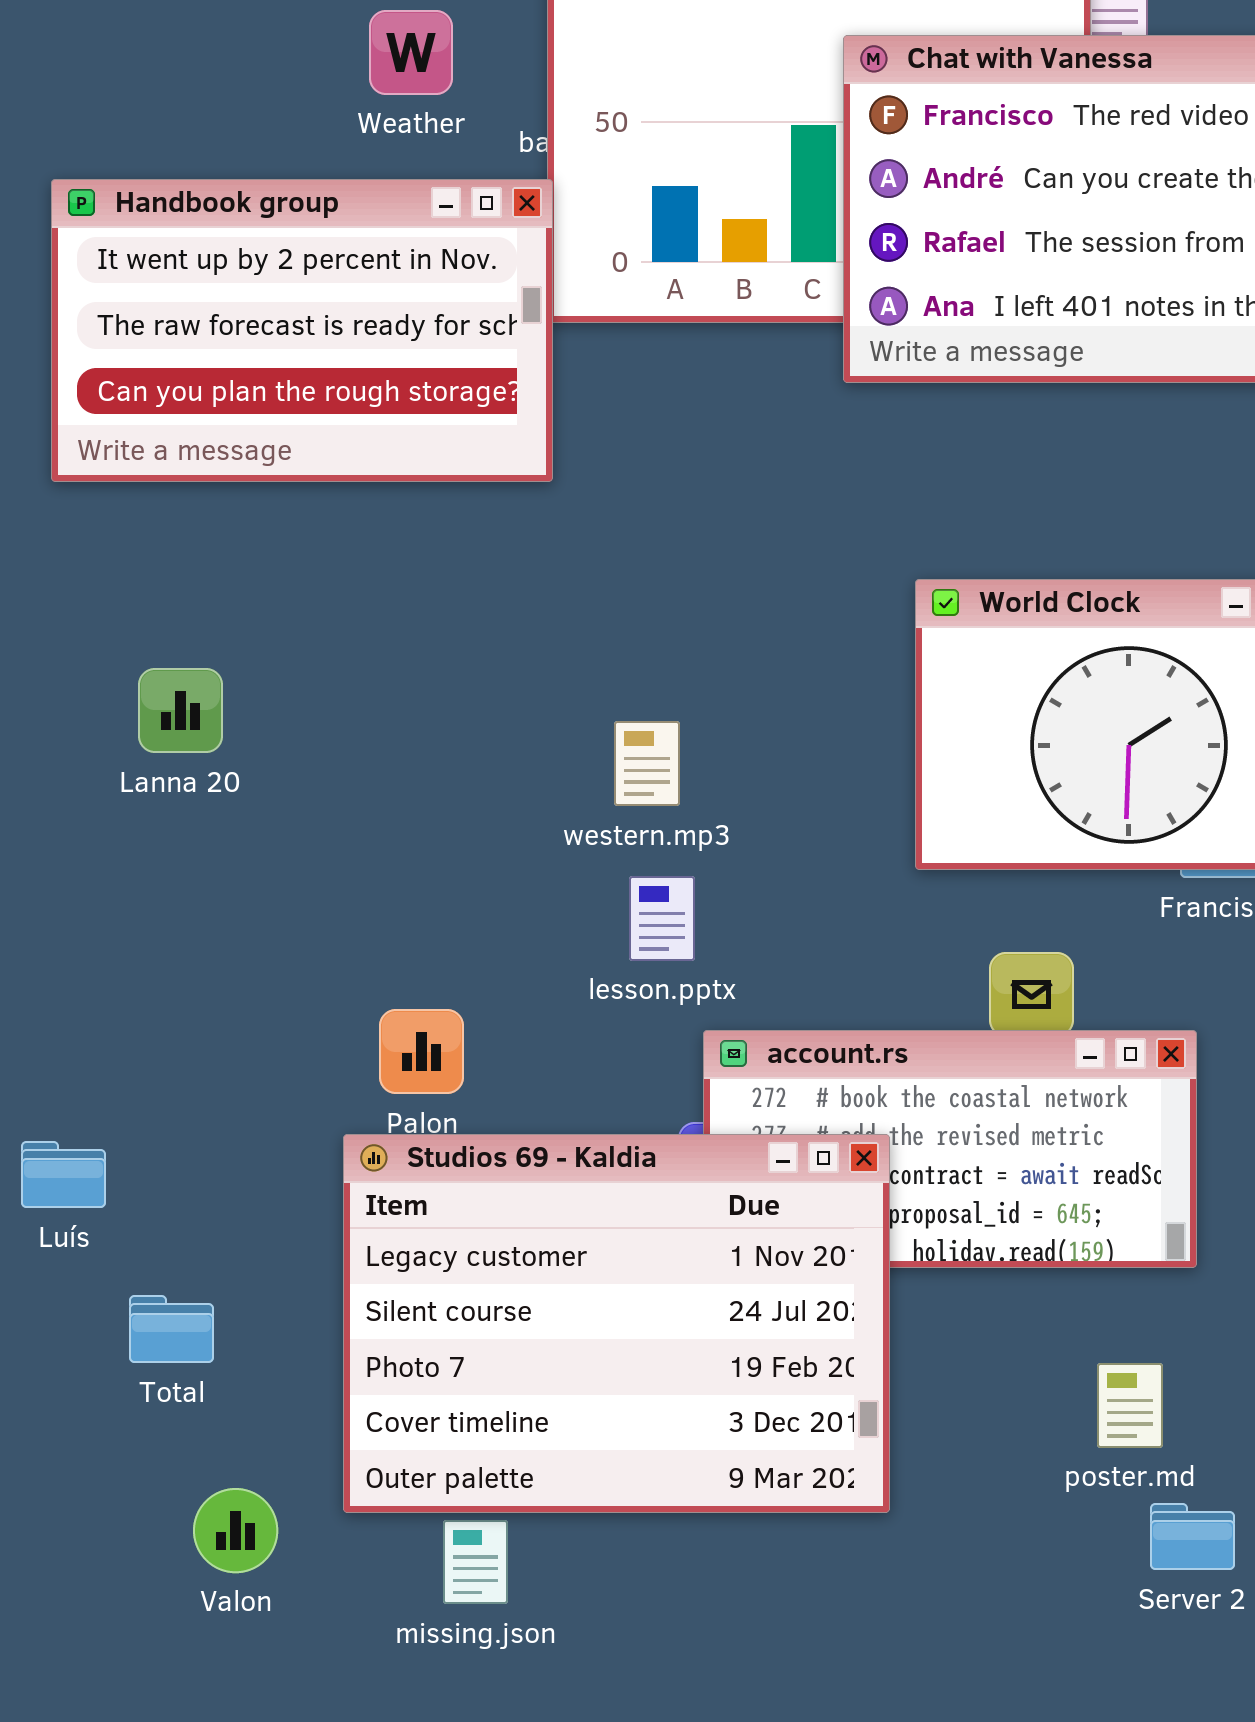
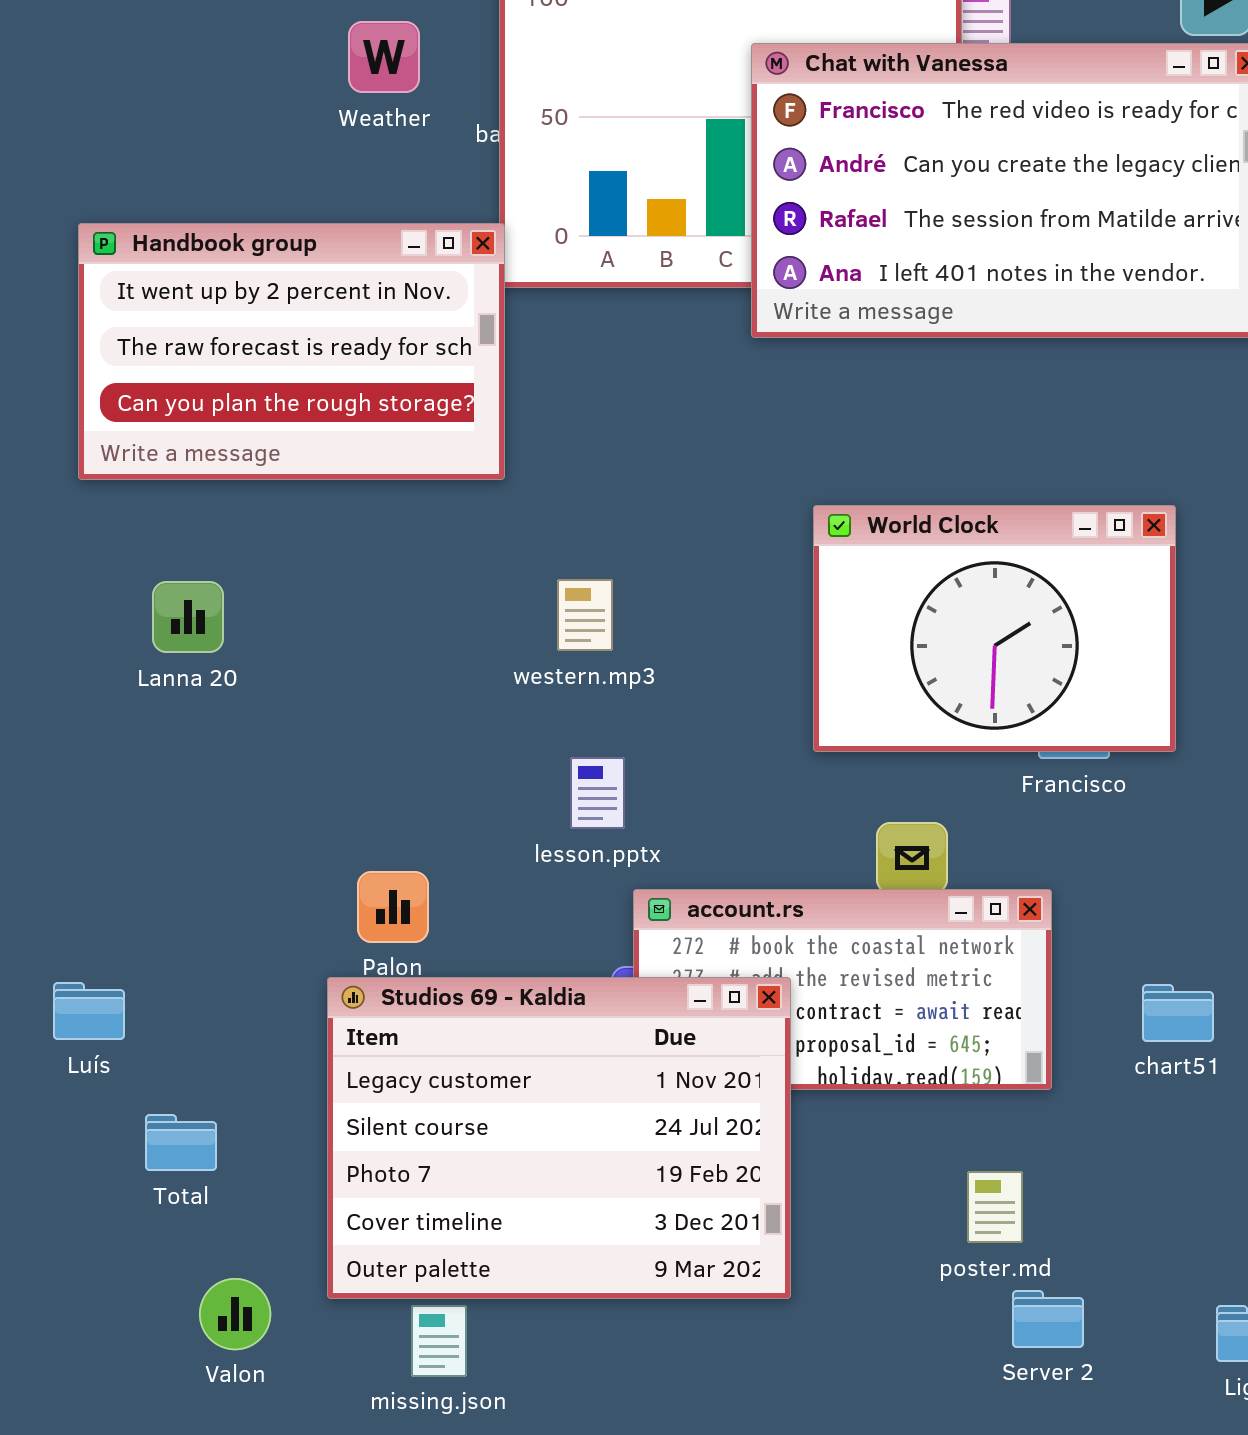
Handbook group: [51,179,553,482] -> [78,223,505,480], moved
western.mp3: [614,721,680,806] -> [557,579,613,651], moved

